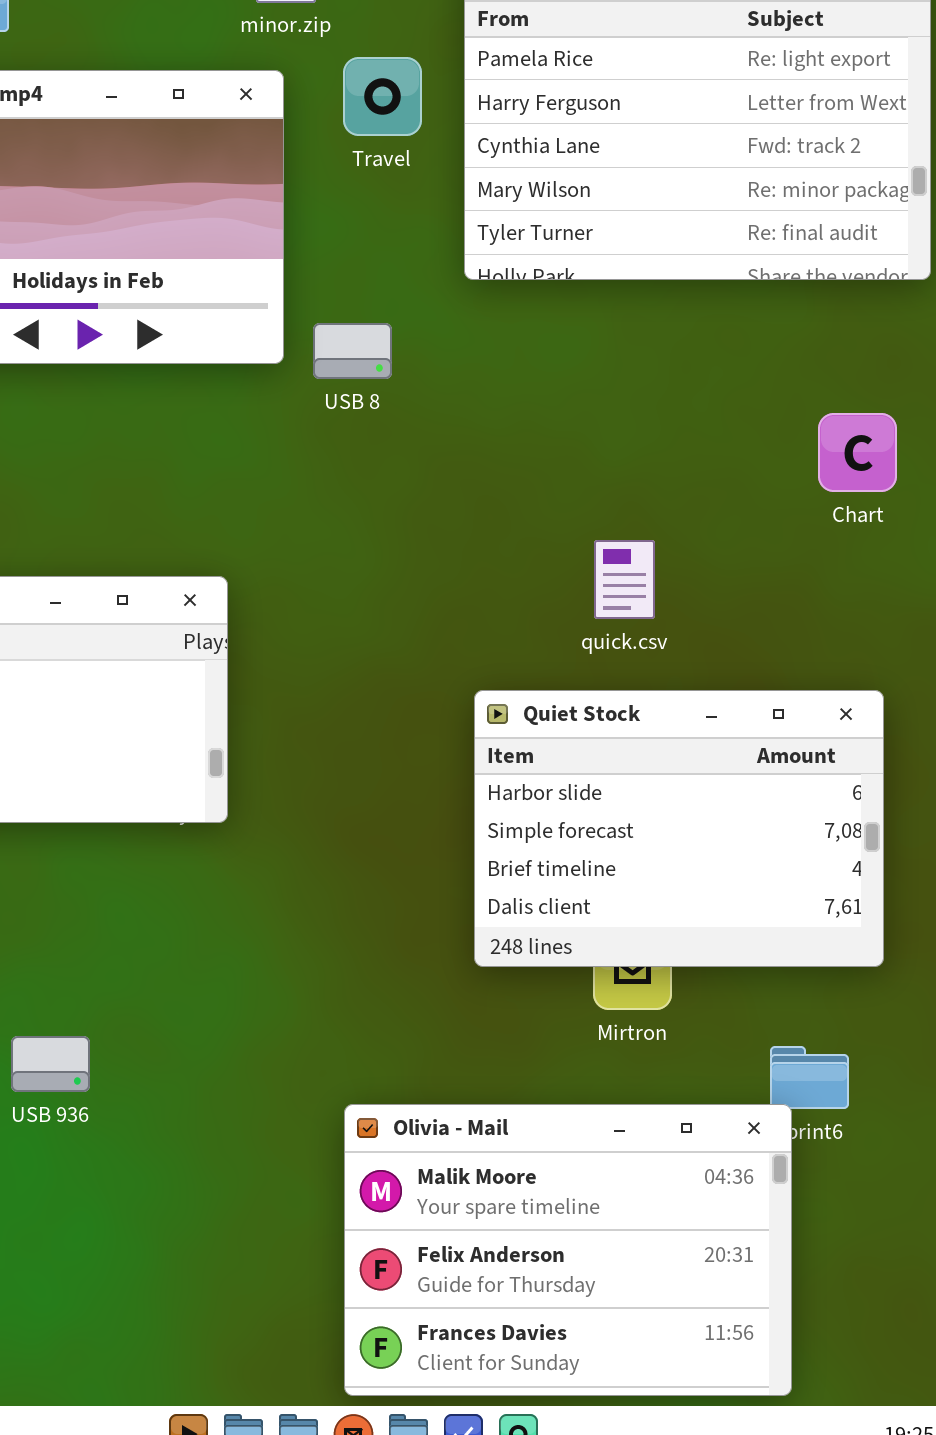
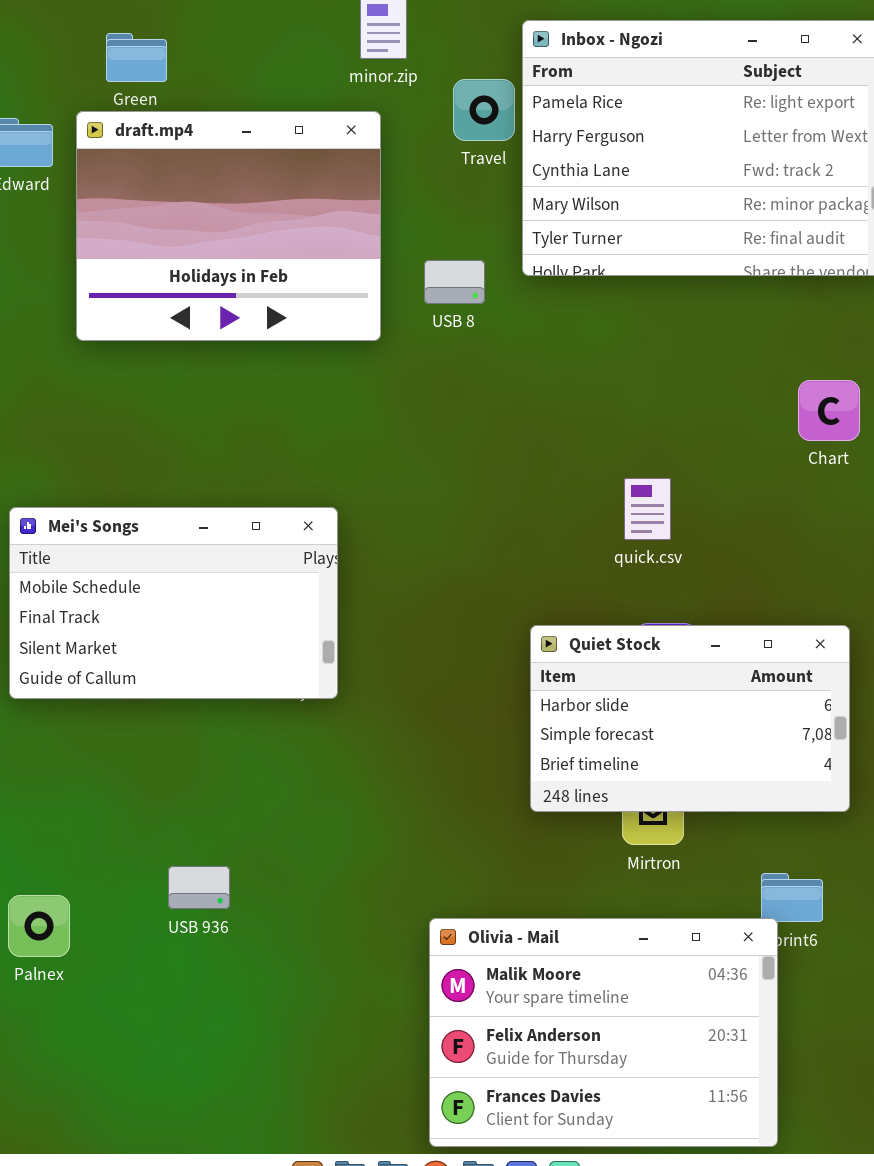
Travel: [343,57,422,136] -> [453,79,515,141], moved
USB 8: [313,323,392,379] -> [424,260,485,304], moved
Quiet Stock: [474,690,884,967] -> [530,625,850,812], resized

